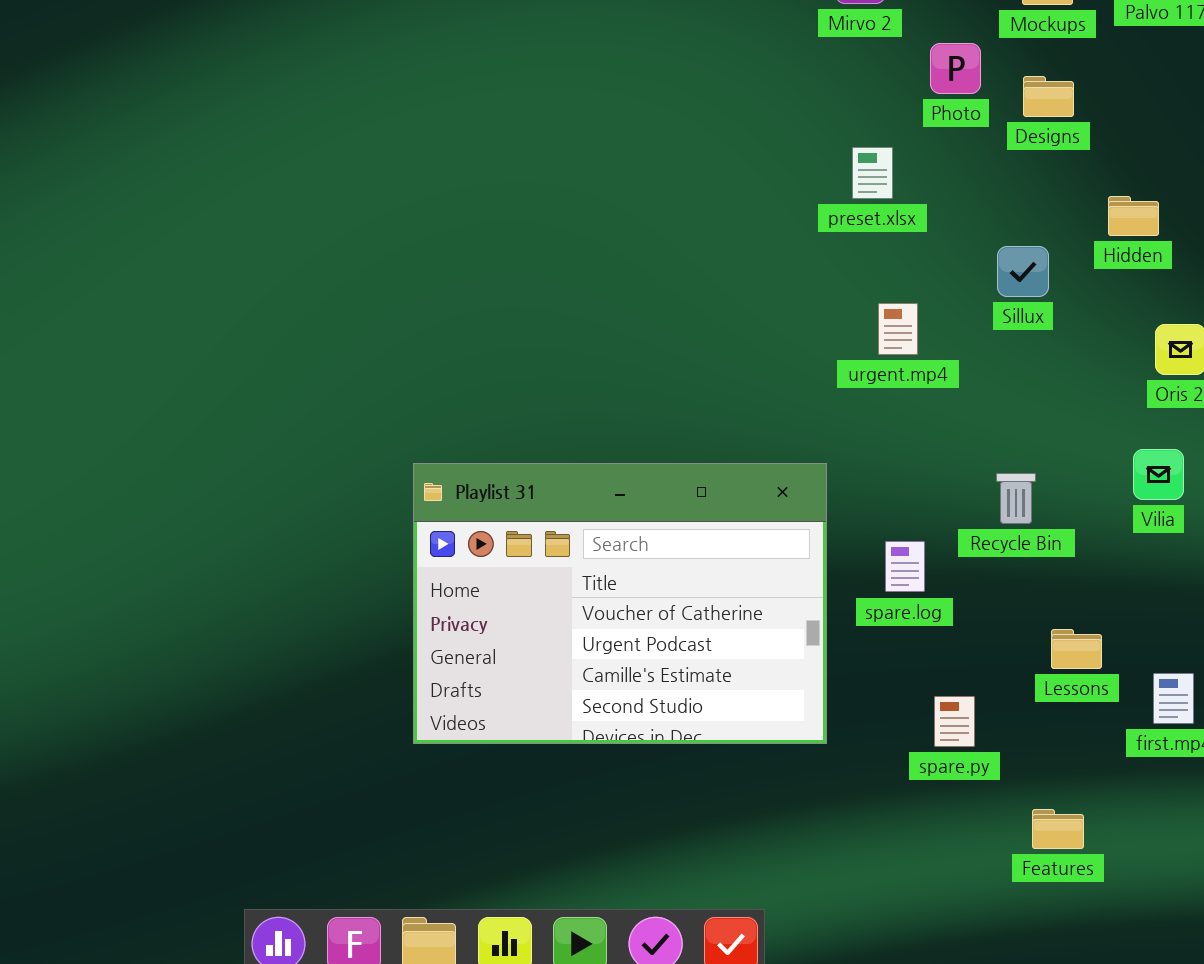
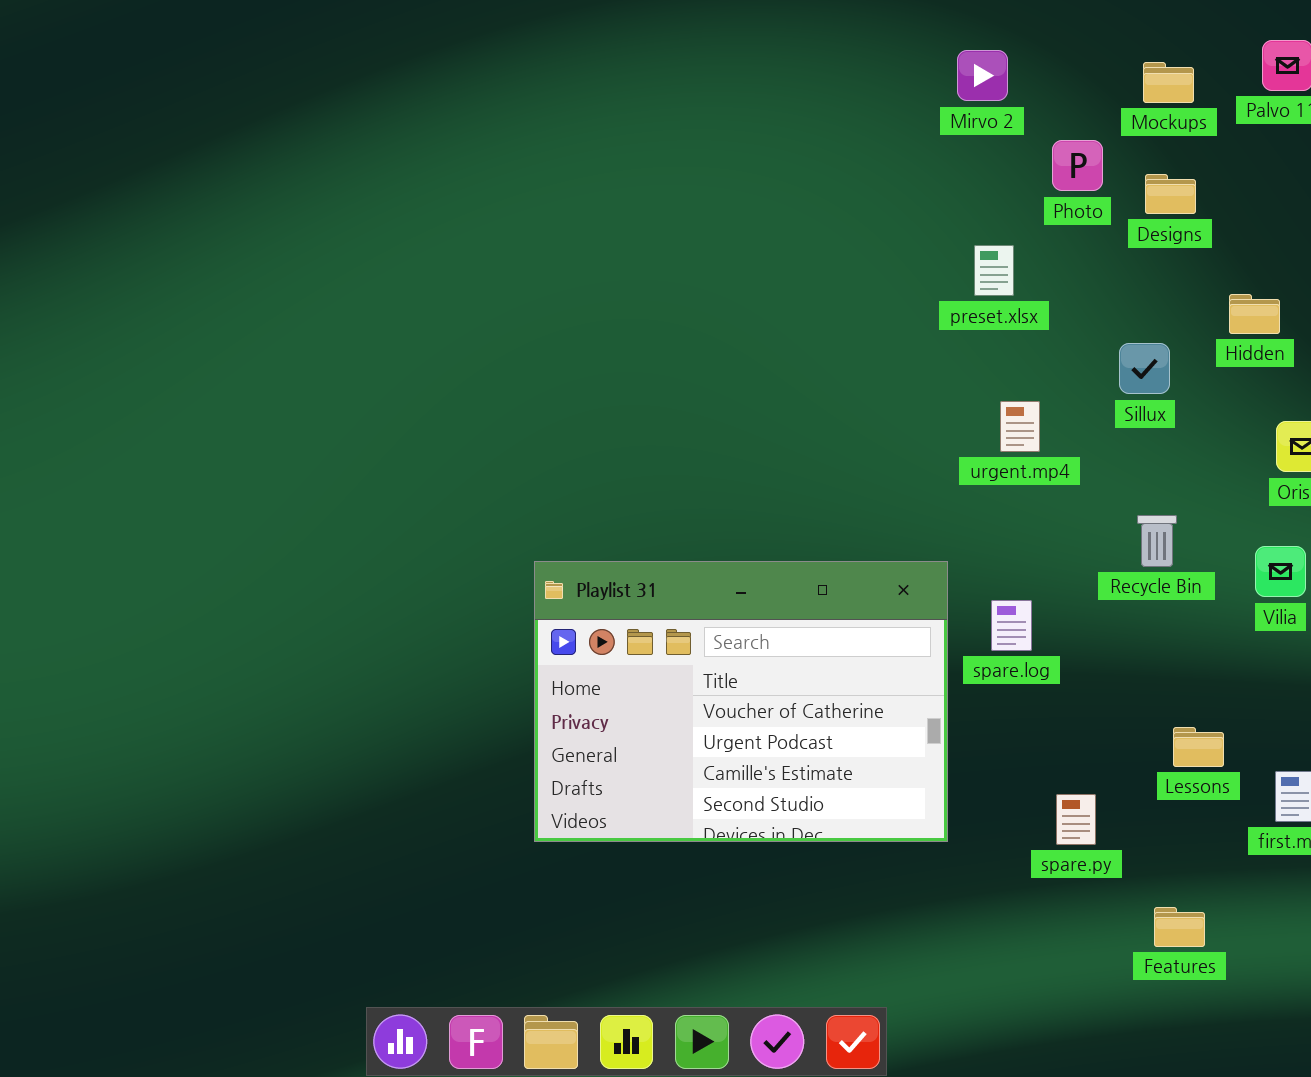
Recycle Bin: [996,473,1036,524] -> [1137,515,1177,567], moved
spare.log: [885,541,925,592] -> [991,600,1032,651], moved

